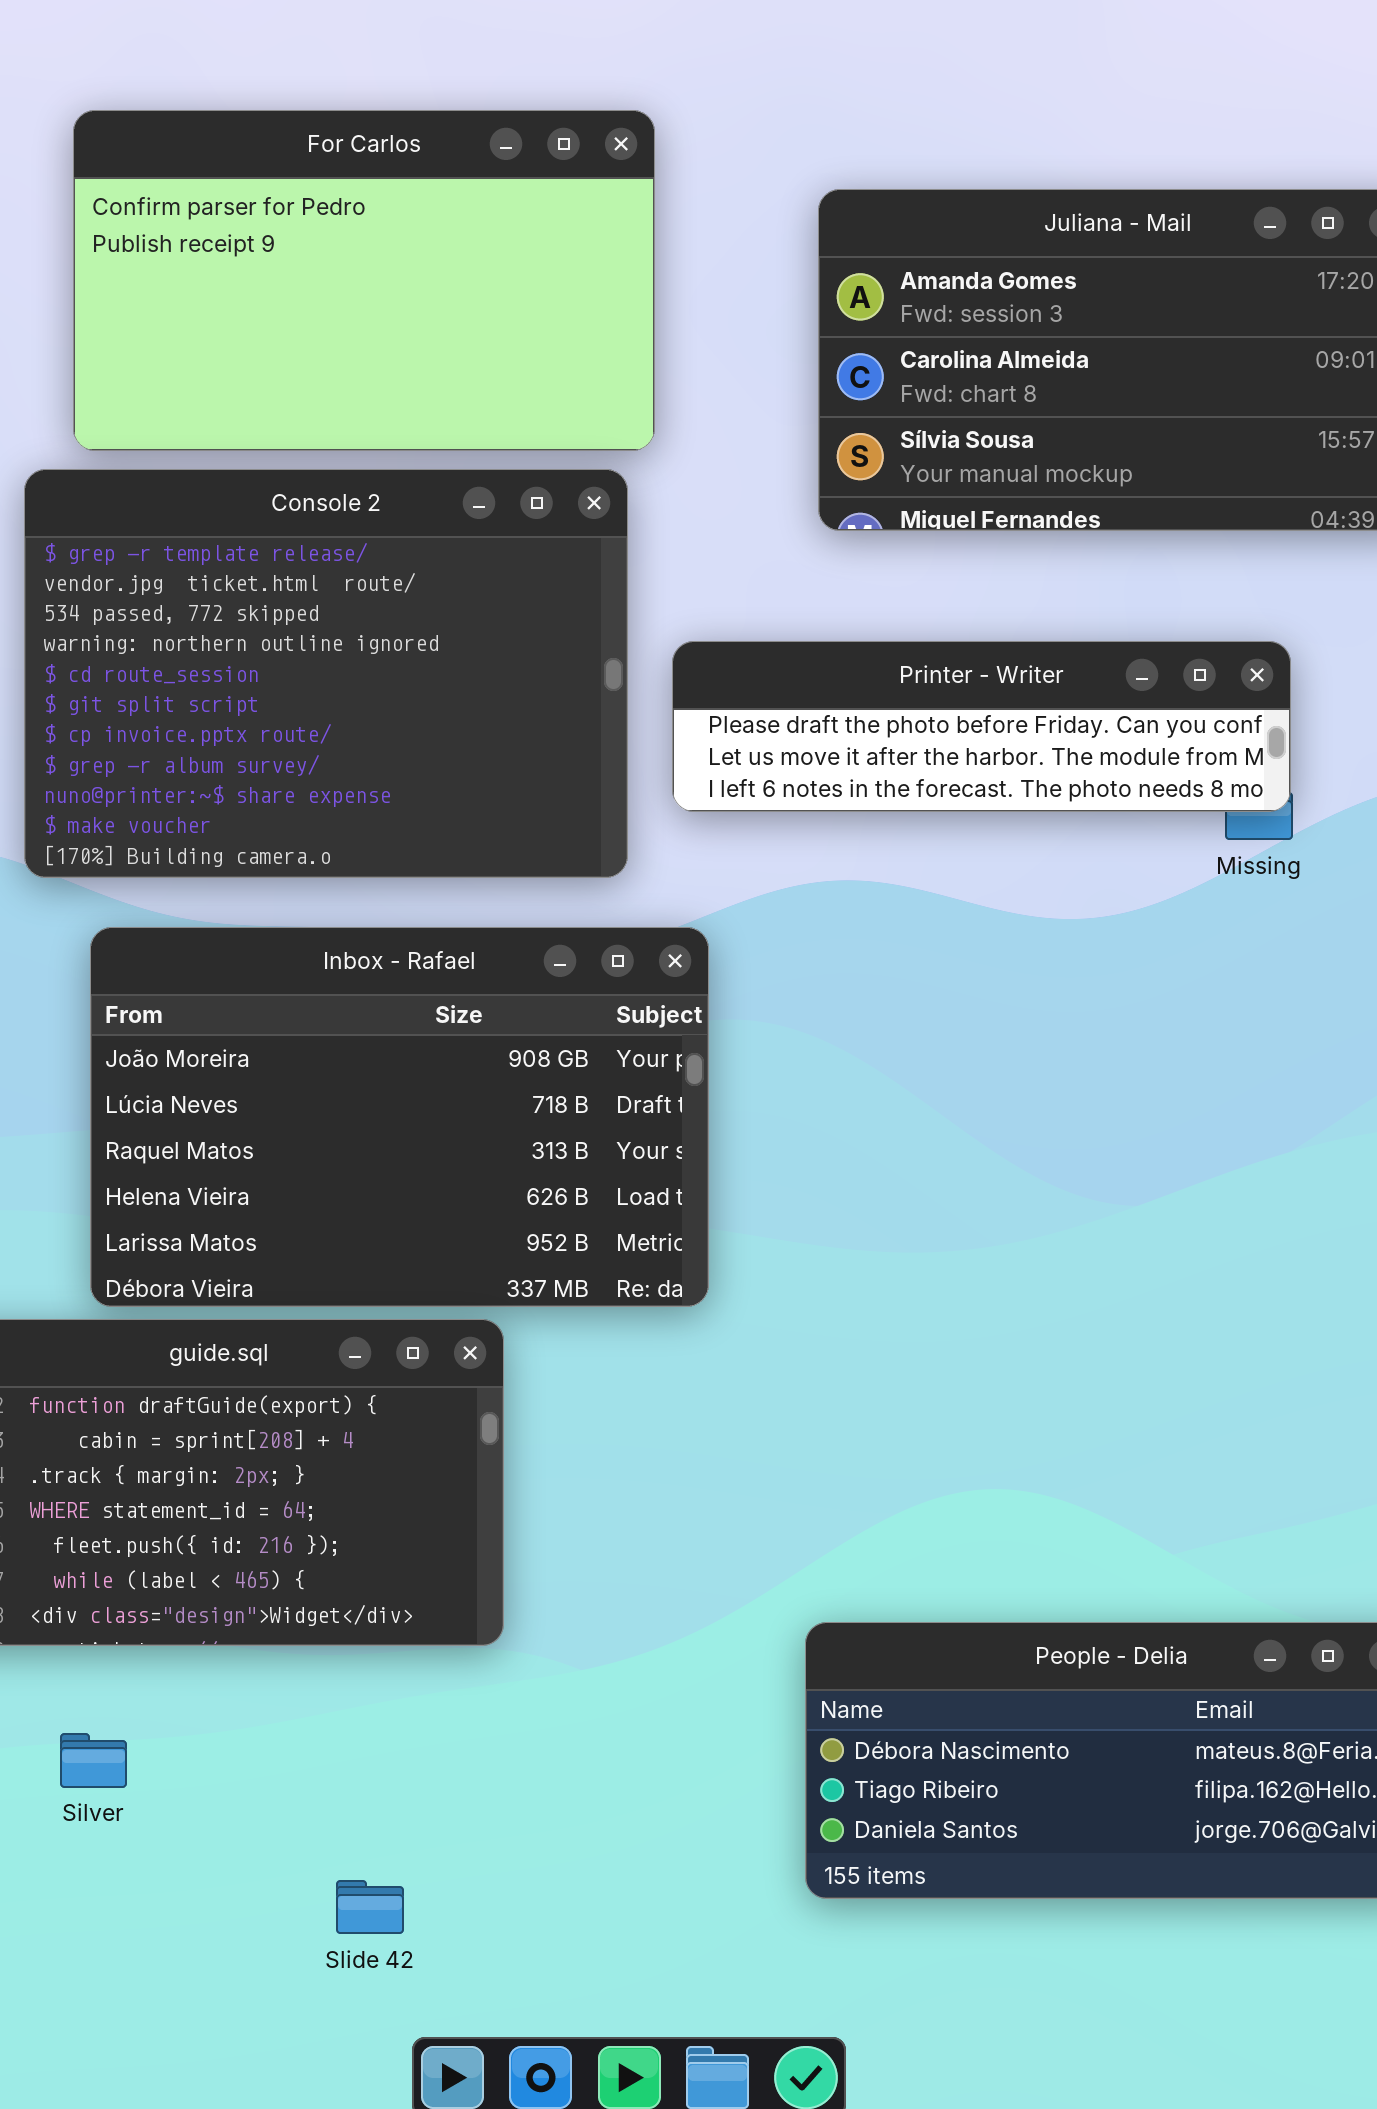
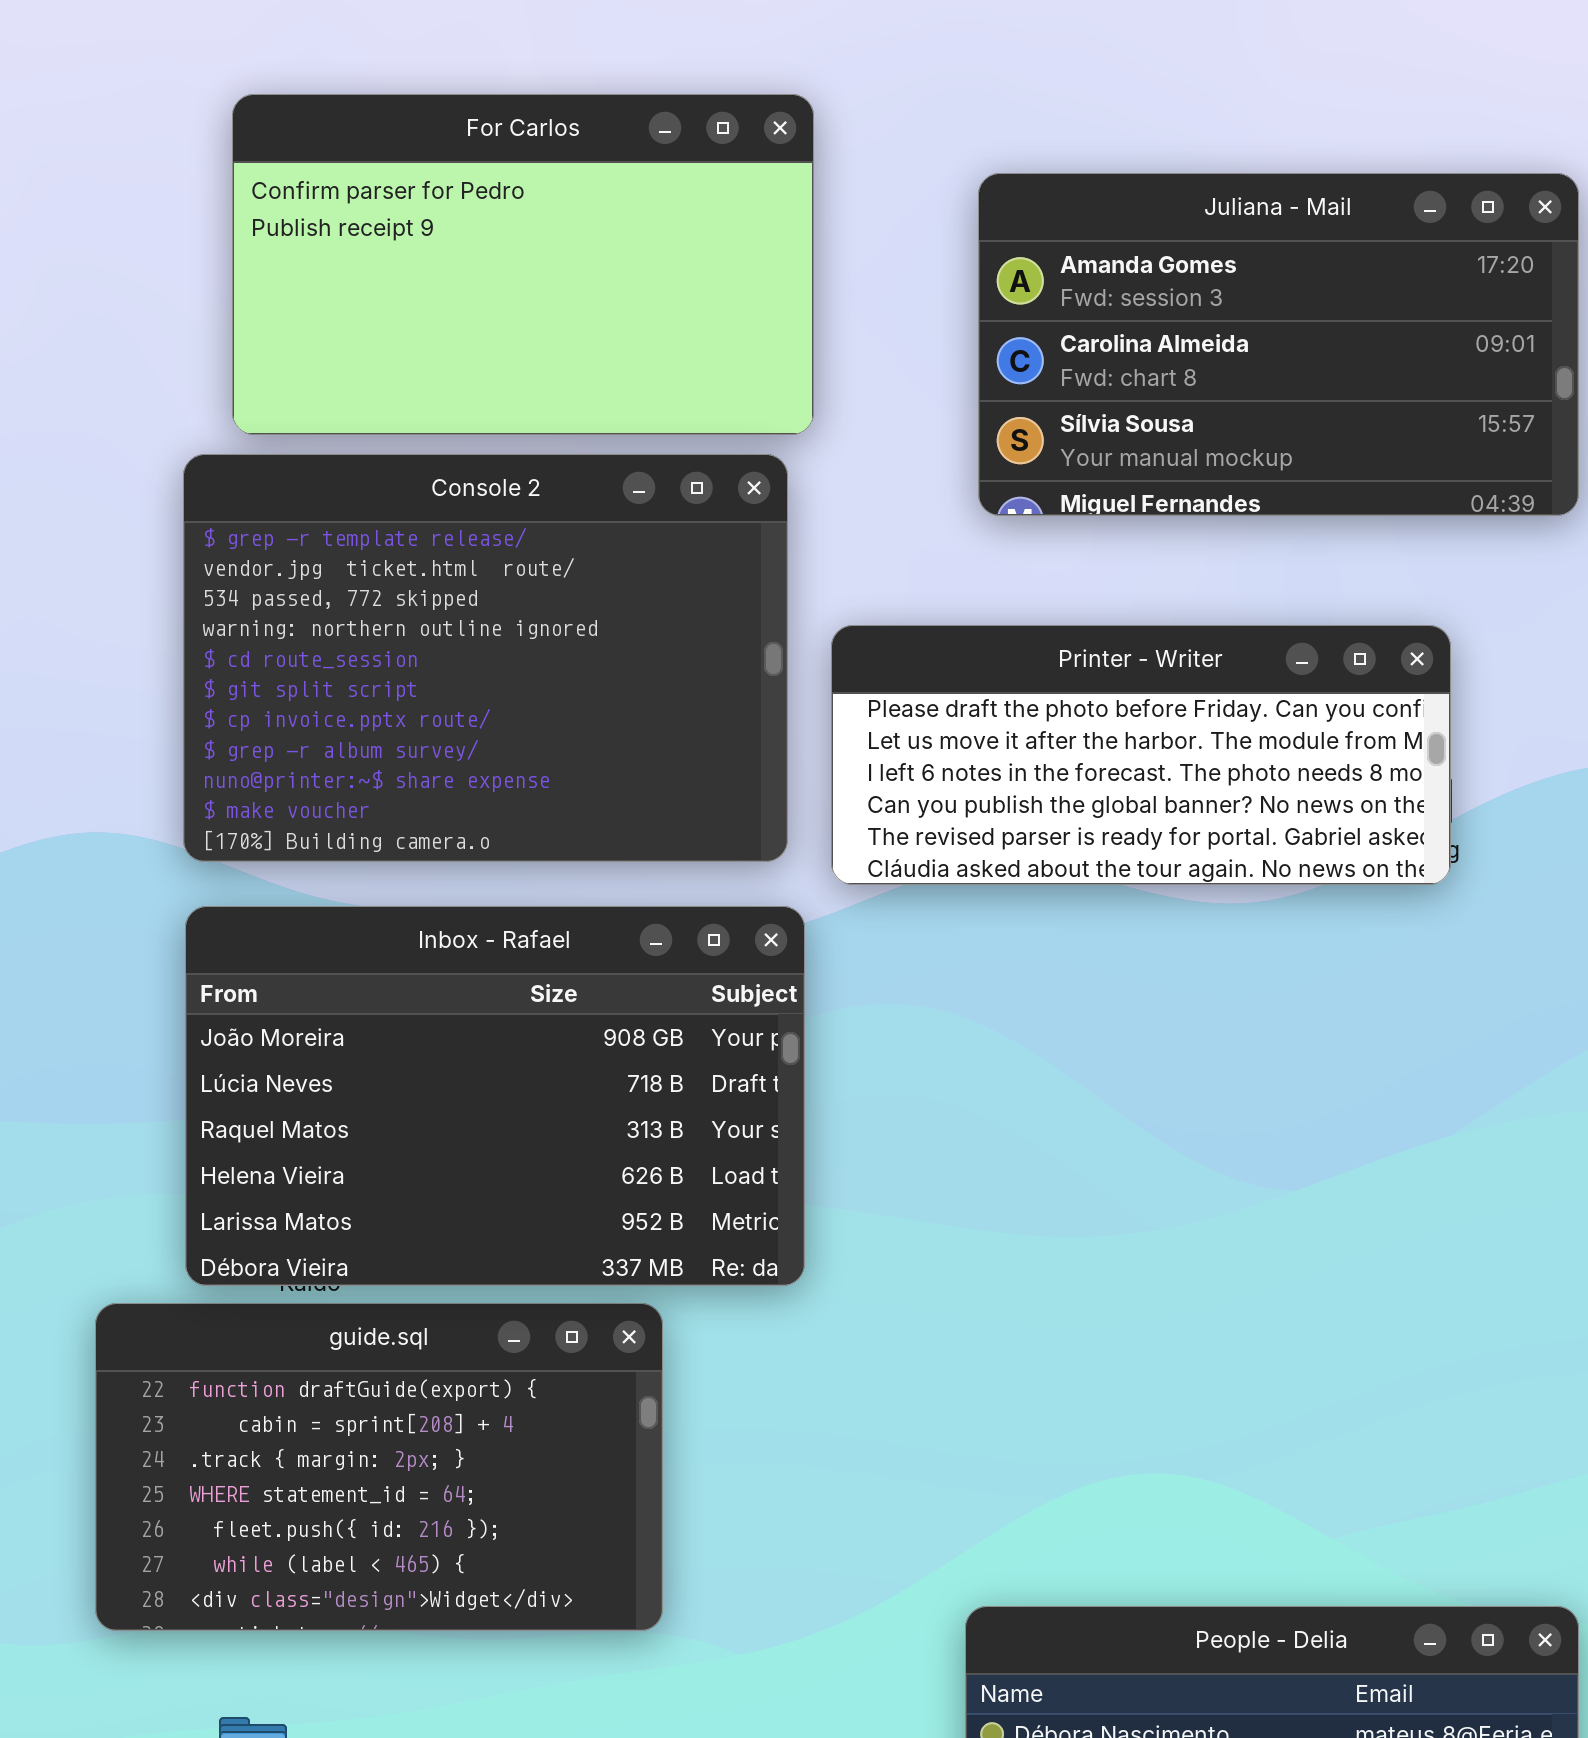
Printer - Writer: [672,641,1291,812] -> [831,625,1451,885], resized
Inbox - Rafael: [90,927,709,1307] -> [185,906,805,1286], moved

